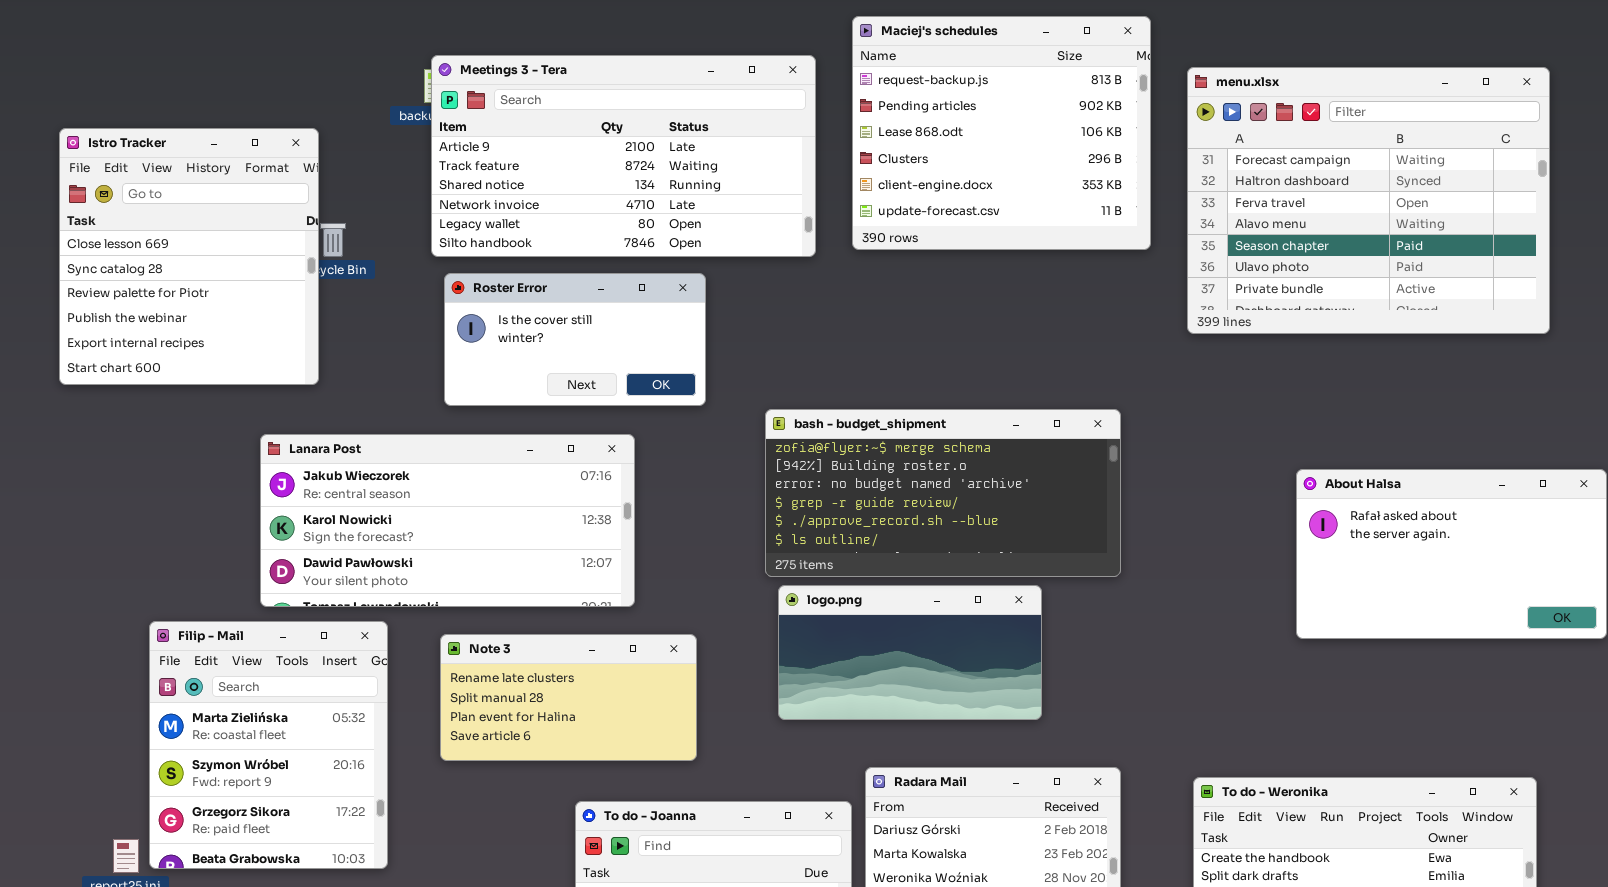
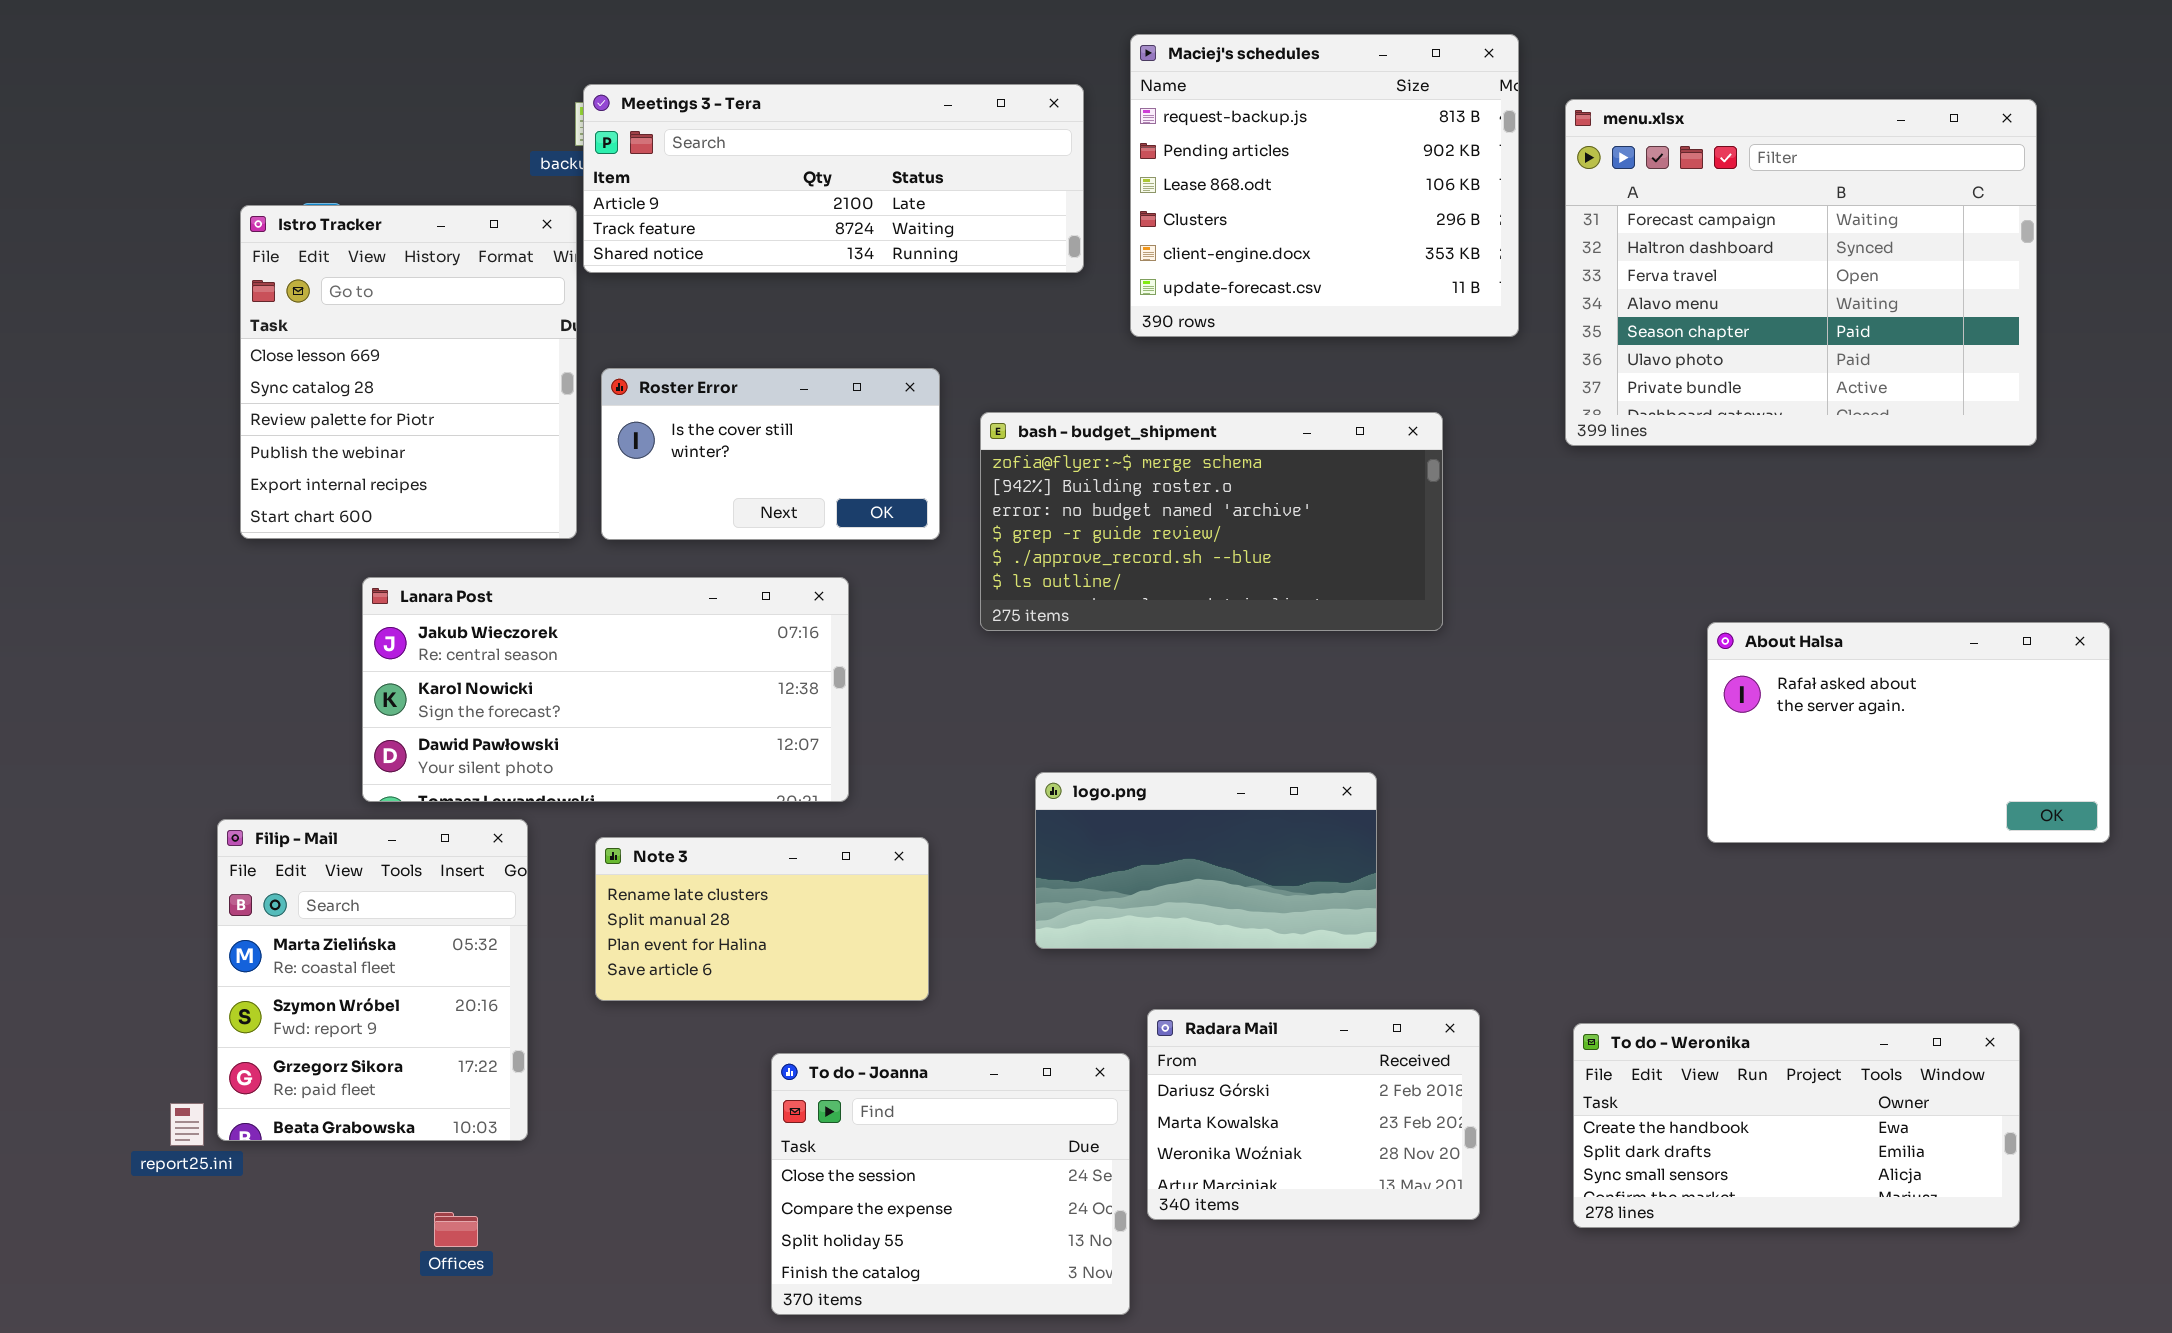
Meetings 3 - Tera: [431,55,816,257] -> [583,84,1084,273], resized
Istro Tracker: [59,128,319,385] -> [240,205,577,539], moved
bash - budget_shipment: [765,409,1121,577] -> [980,412,1443,631], moved

